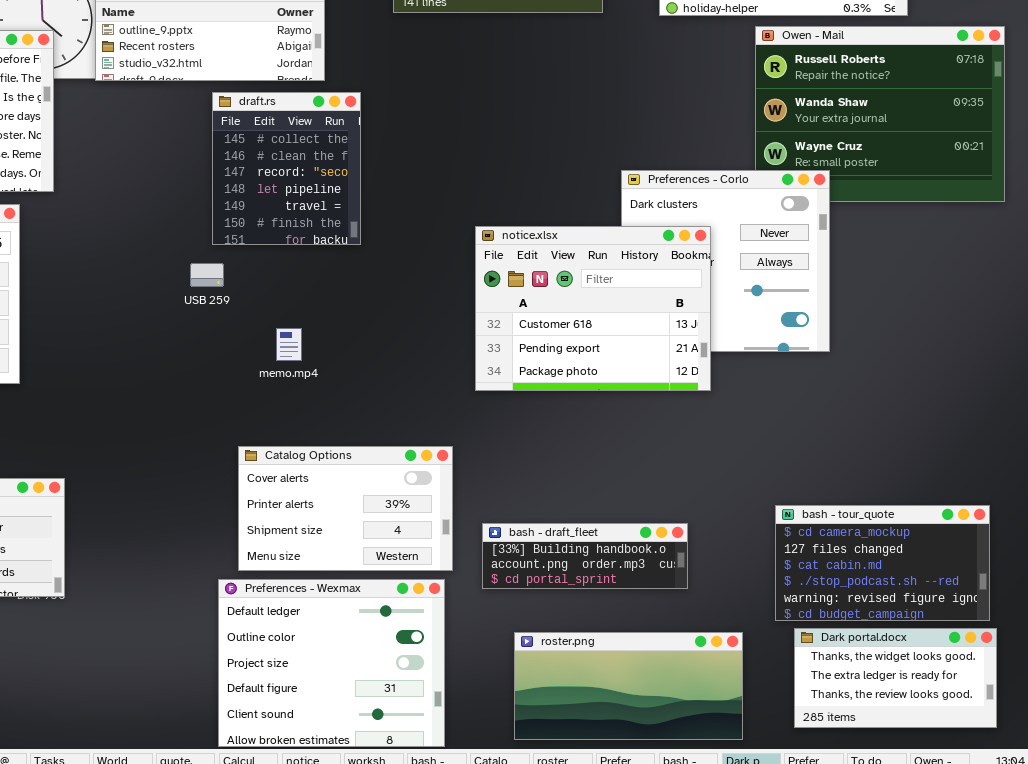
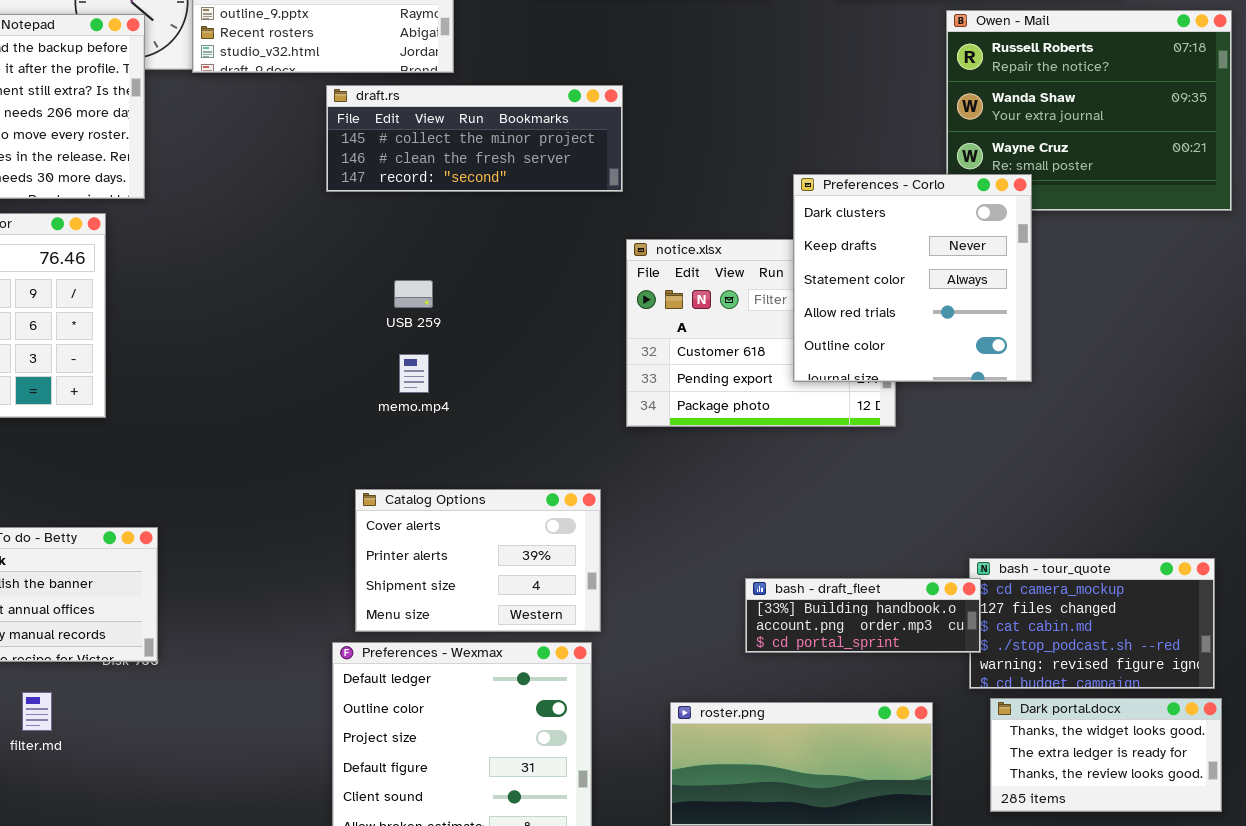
draft.rs: [212,92,361,245] -> [326,85,623,192], resized
Preferences - Corlo: [621,170,830,352] -> [793,174,1032,382], raised
USB 259: [190,263,224,287] -> [394,280,433,308], moved
bash - draft_fleet: [482,523,688,589] -> [745,578,981,653], moved

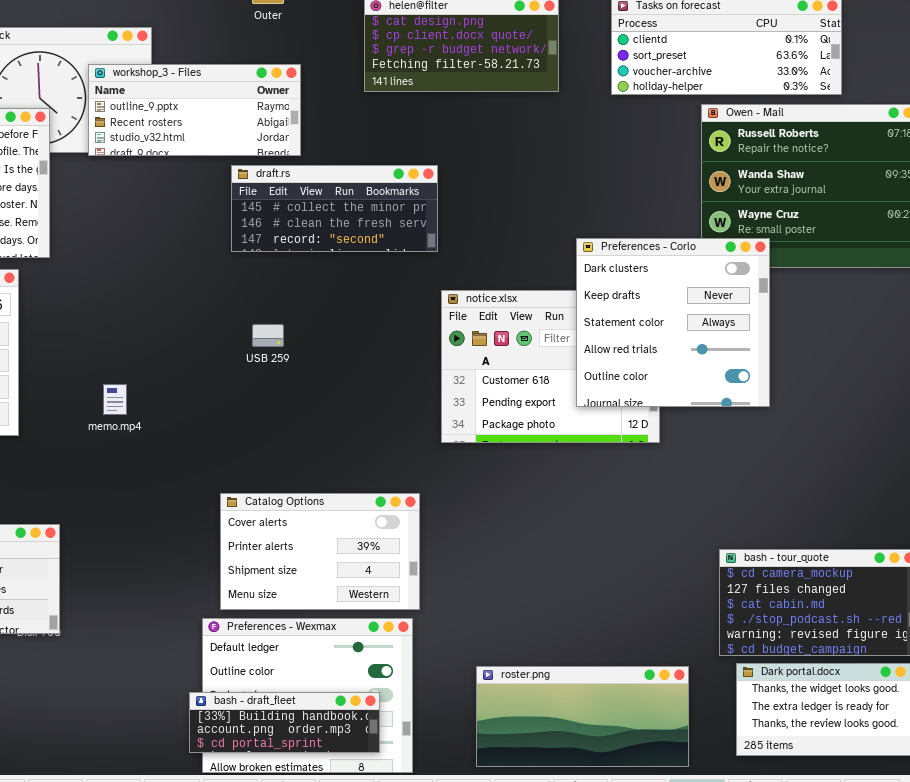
draft.rs: [326,85,623,192] -> [231,165,438,252], resized
memo.mp4: [399,354,429,393] -> [103,384,127,415], moved
bash - draft_fleet: [745,578,981,653] -> [189,692,380,753], moved

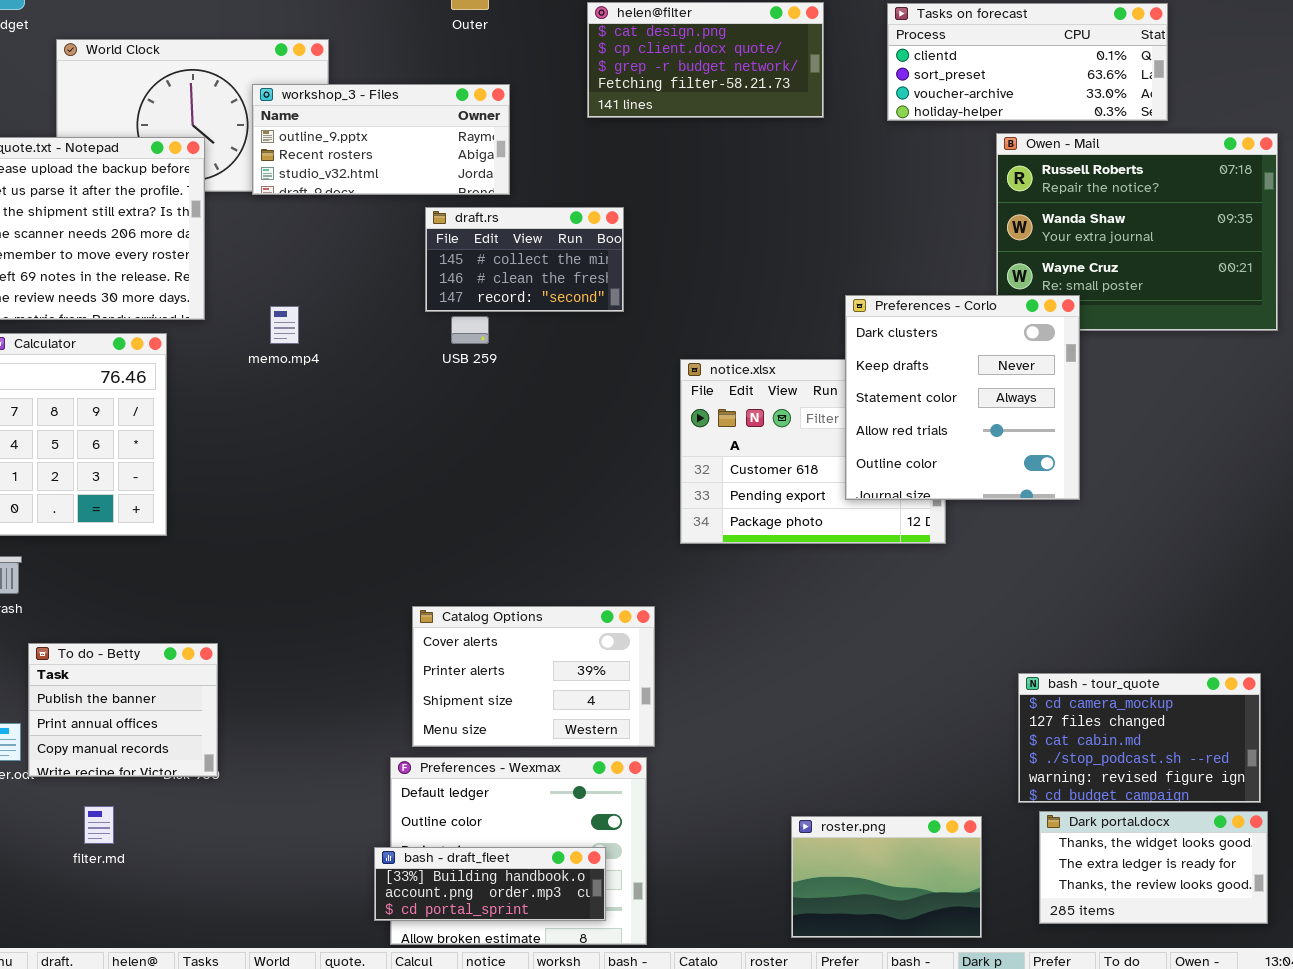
draft.rs: [231,165,438,252] -> [425,207,624,312], resized
USB 259: [252,324,284,347] -> [451,316,489,344], moved
memo.mp4: [103,384,127,415] -> [270,306,299,344], moved
roster.png: [476,666,689,767] -> [791,816,982,938], resized

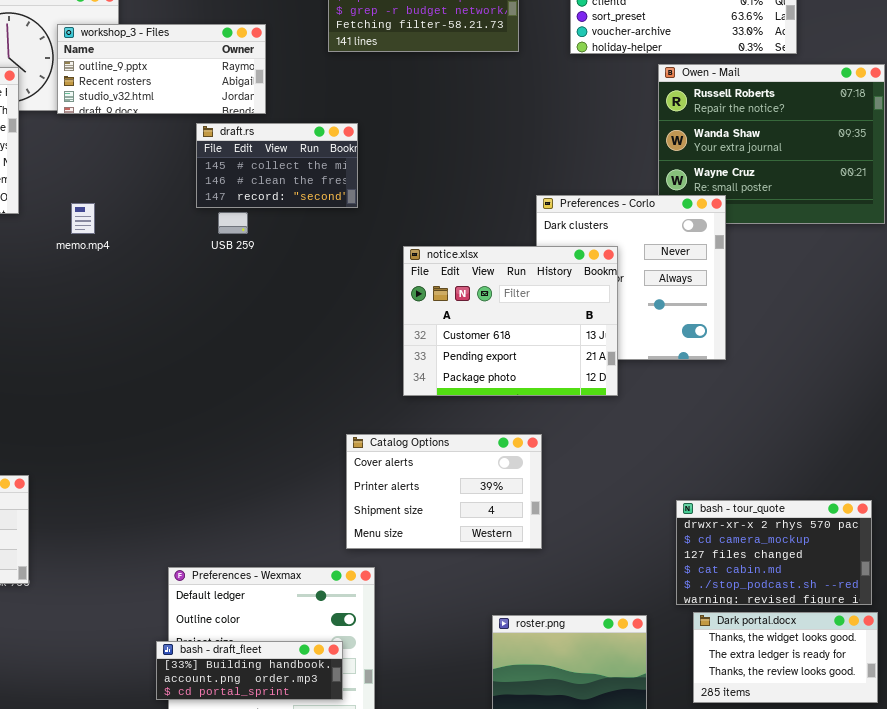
notice.xlsx: [680,359,946,544] -> [403,246,618,396], raised
Catalog Options: [412,606,655,747] -> [346,434,542,549], moved
bash - tour_quote: [1018,673,1261,803] -> [676,500,872,605], scrolled up 1 row

